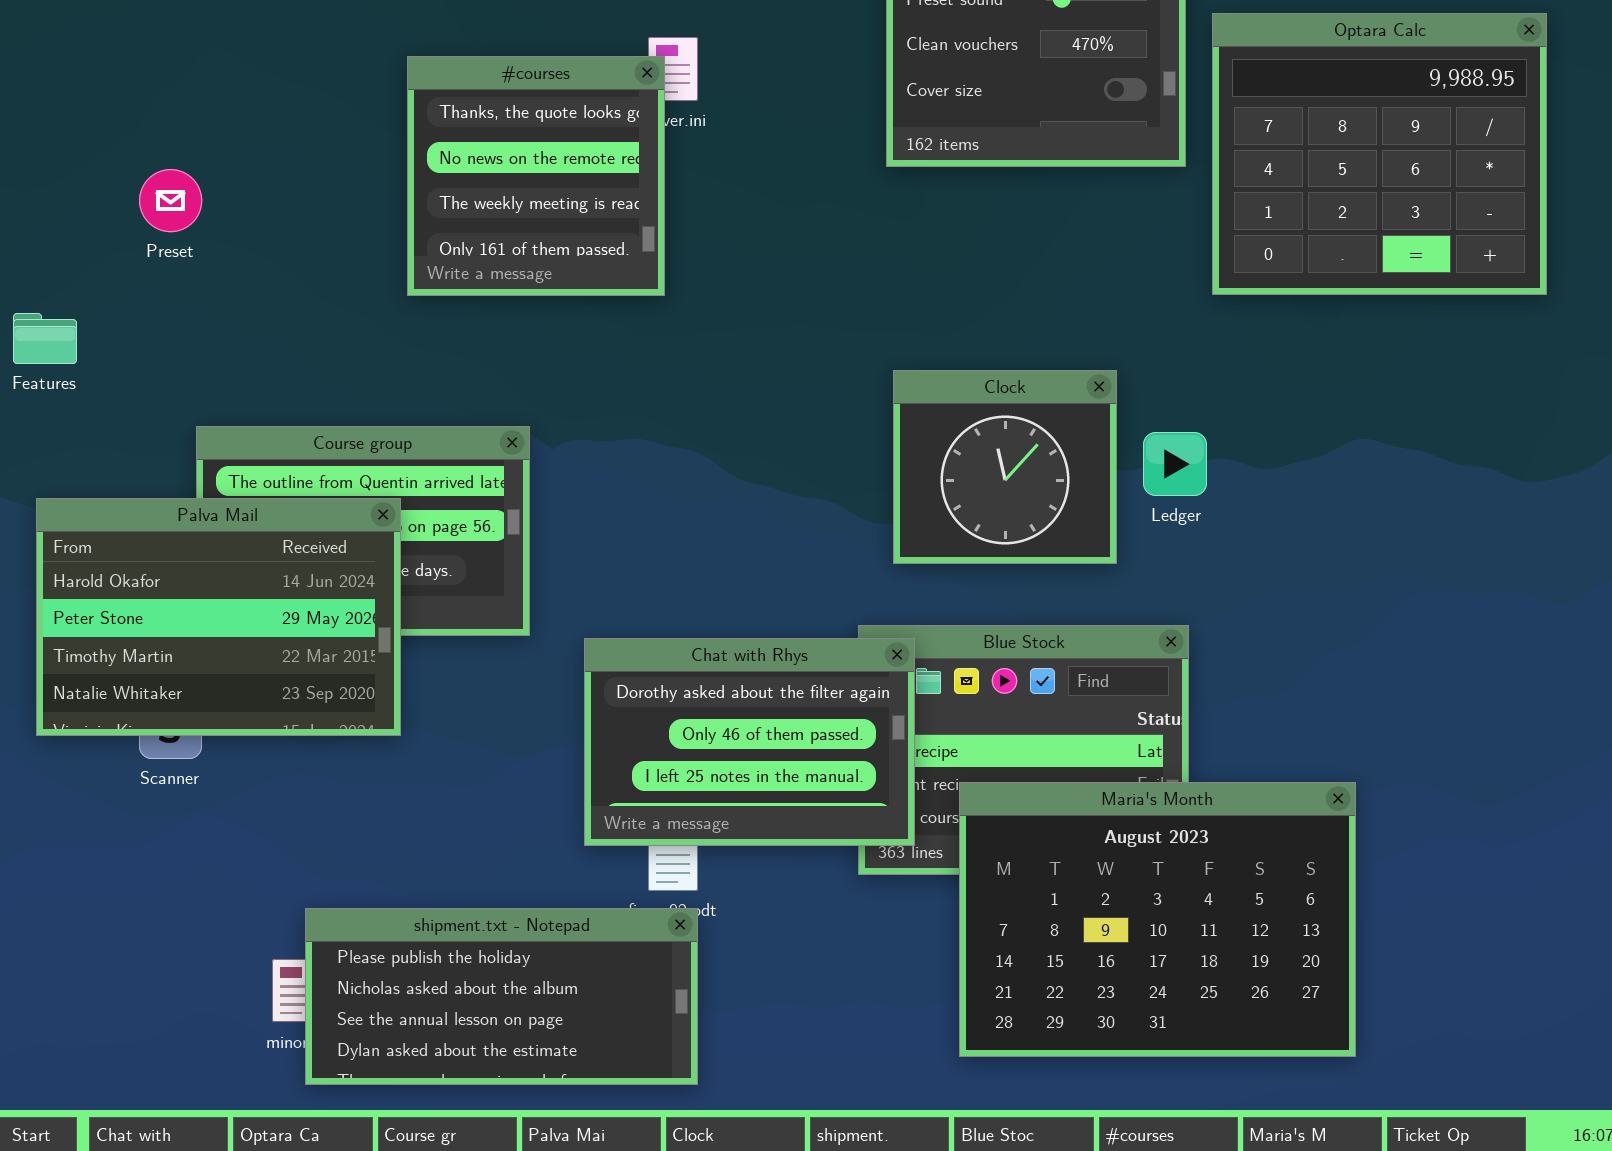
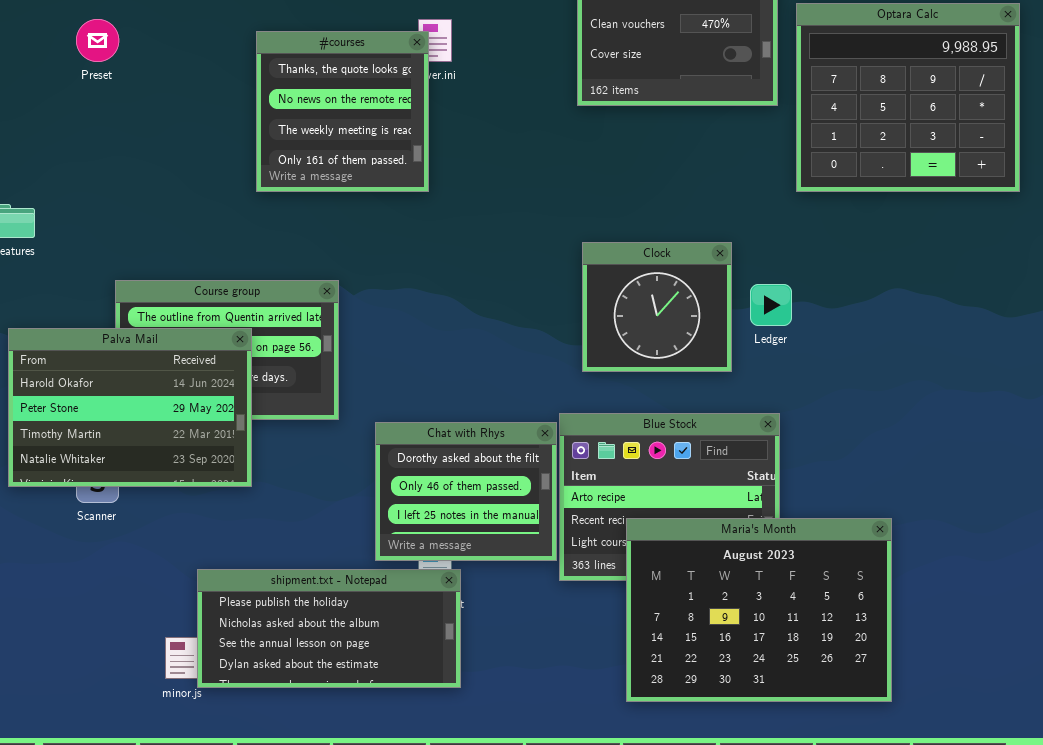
Preset: [139,169,202,232] -> [76,19,119,62], moved
Chat with Rhys: [584,638,915,846] -> [375,422,557,561], resized
shipment.txt - Notepad: [305,908,698,1085] -> [197,569,461,688], moved

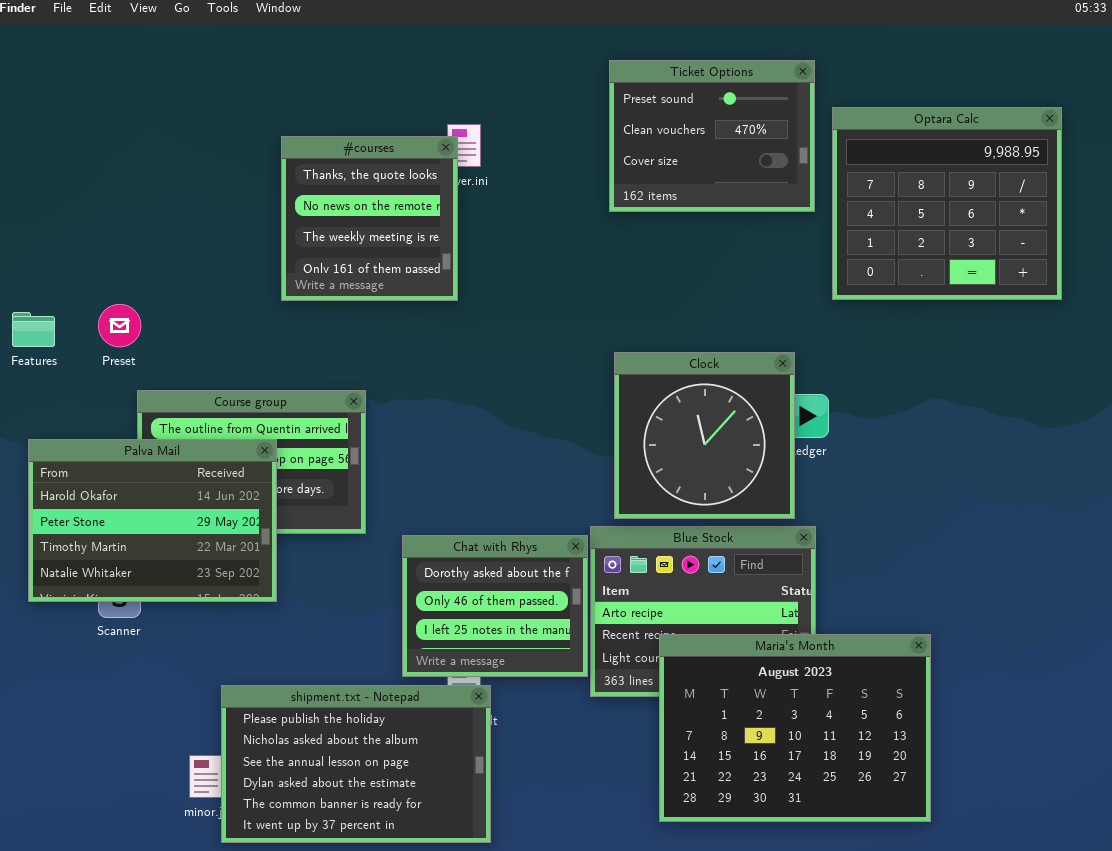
Preset: [76,19,119,62] -> [98,304,141,347], moved
Clock: [582,242,732,372] -> [614,352,795,519], resized
shipment.txt - Notepad: [197,569,461,688] -> [221,685,491,843], resized

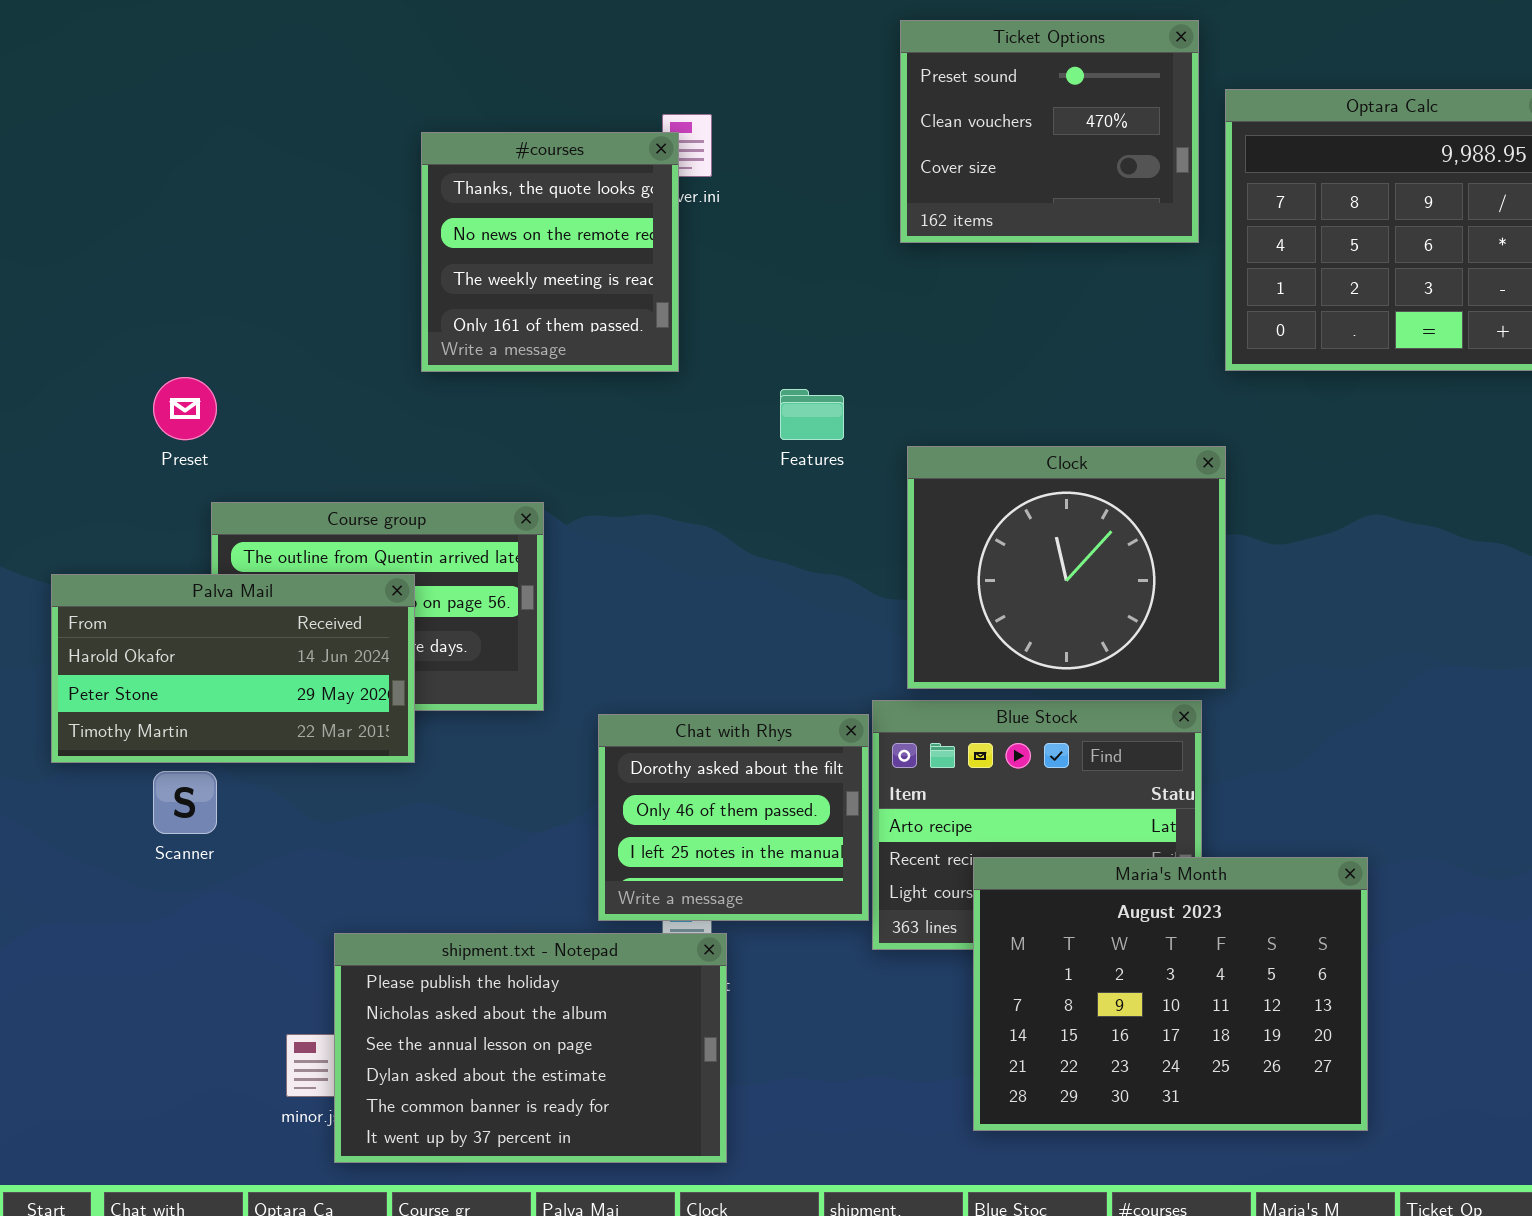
Features: [12,312,55,347] -> [780,389,844,440], moved
Clock: [614,352,795,519] -> [907,446,1226,689], resized
Palva Mail: [28,439,277,602] -> [51,574,415,763], resized

